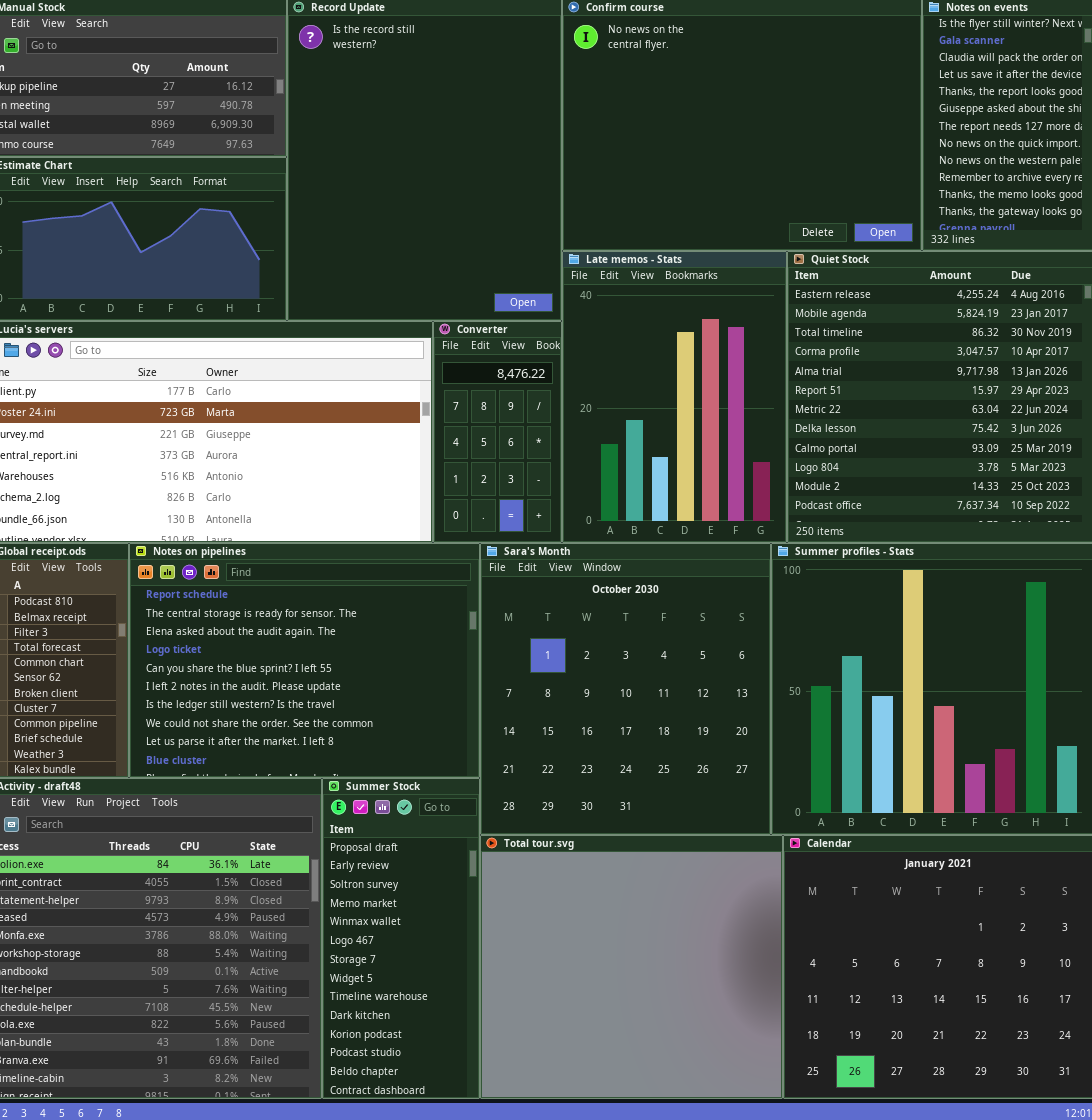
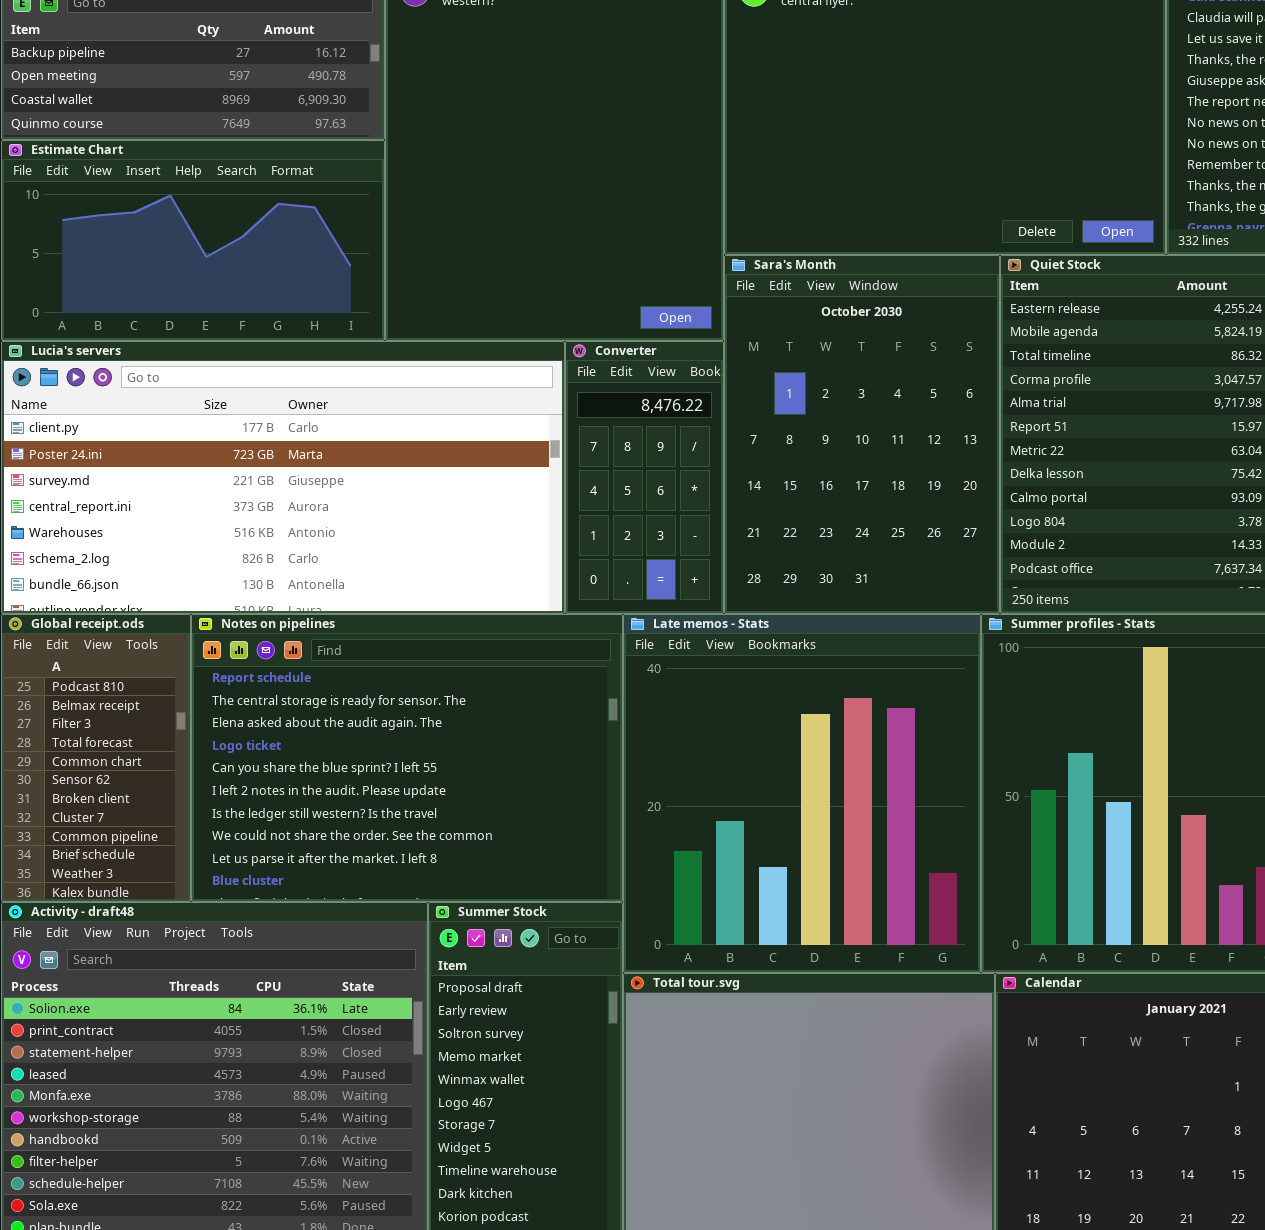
Late memos - Stats: [562,251,787,543] -> [623,614,981,973], moved, resized
Sara's Month: [480,543,771,835] -> [724,255,1000,614], moved, resized

